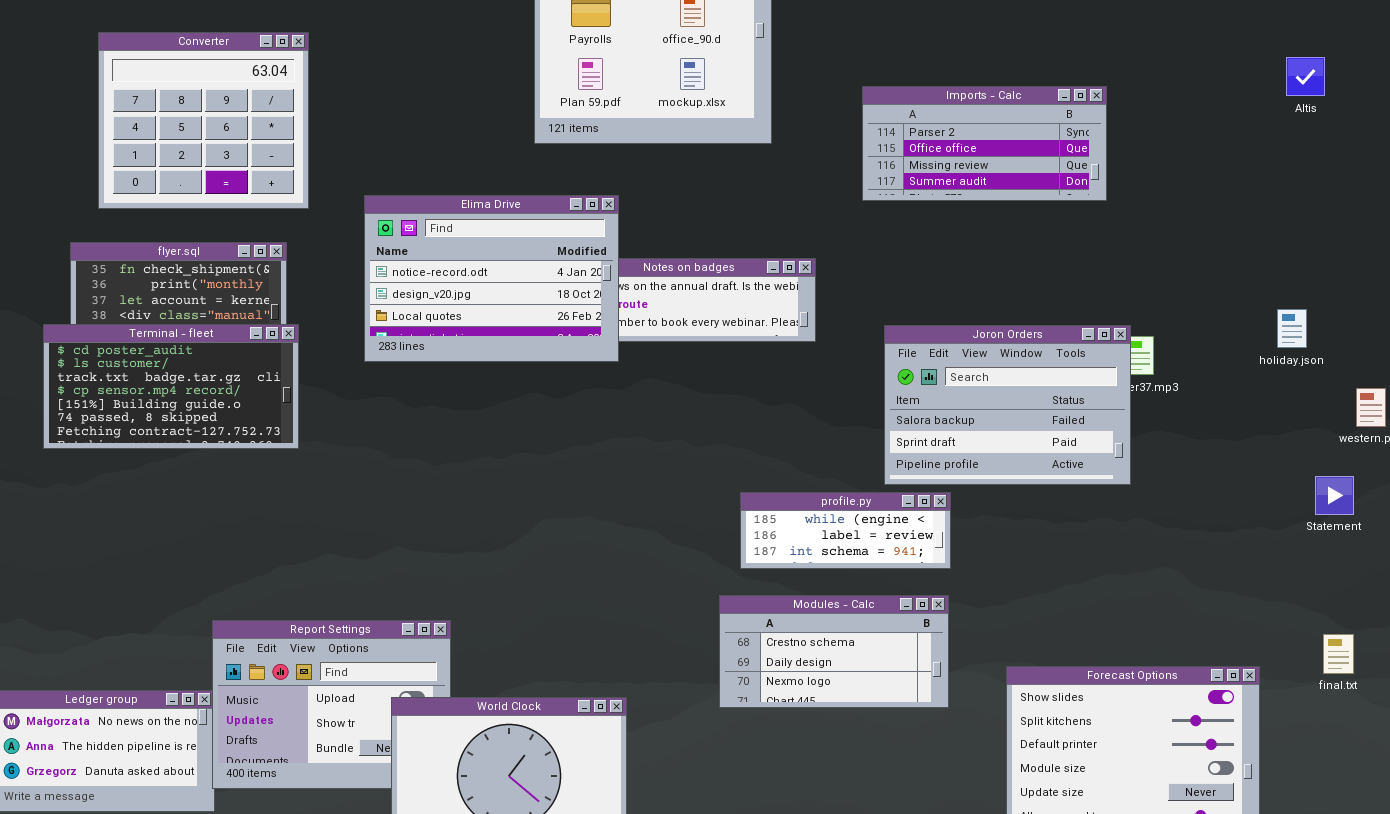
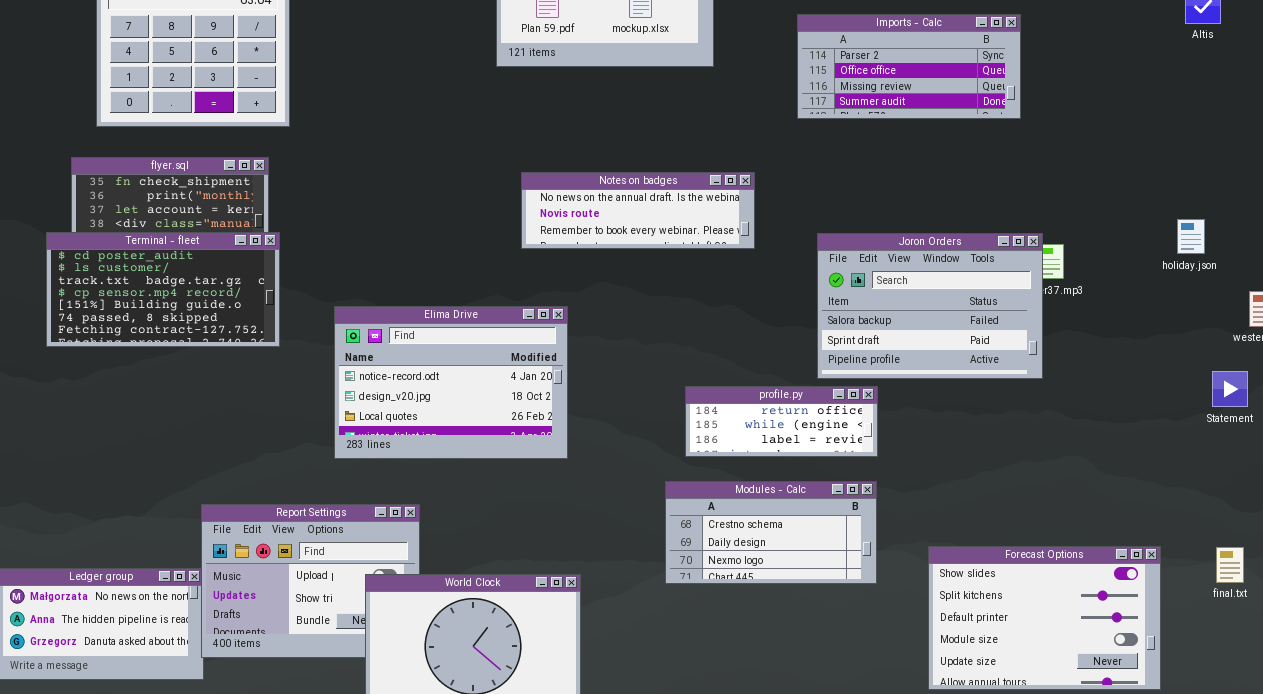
Elima Drive: [364,195,619,362] -> [334,306,568,459], moved
profile.py: [740,492,951,569] -> [685,386,878,457], scrolled up 1 row
final.txt: [1323,634,1354,674] -> [1216,547,1244,583], moved

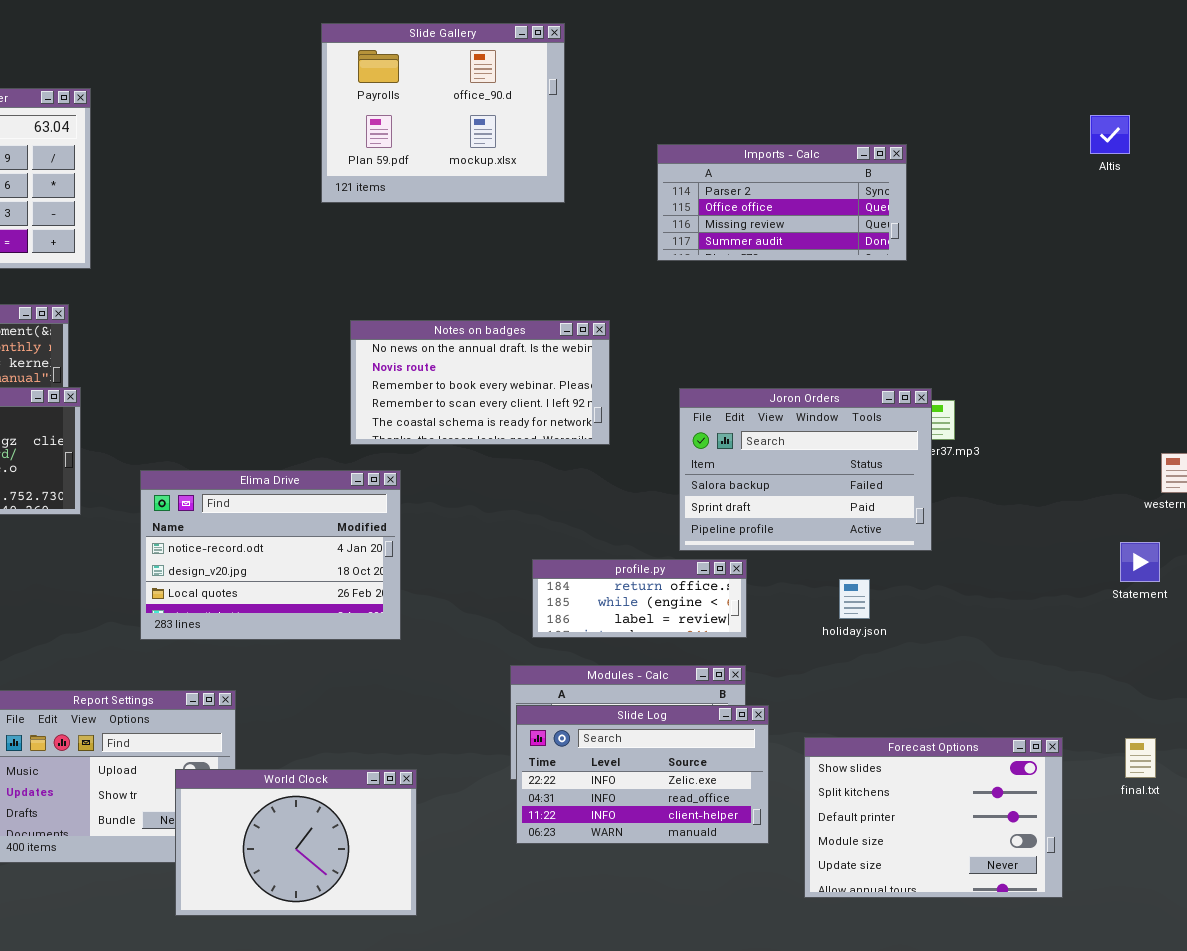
Notes on badges: [521,172,755,249] -> [350,320,610,445], resized
holiday.json: [1177,219,1205,254] -> [839,579,870,619], moved
Slide Log: none -> [516,705,769,844], opened

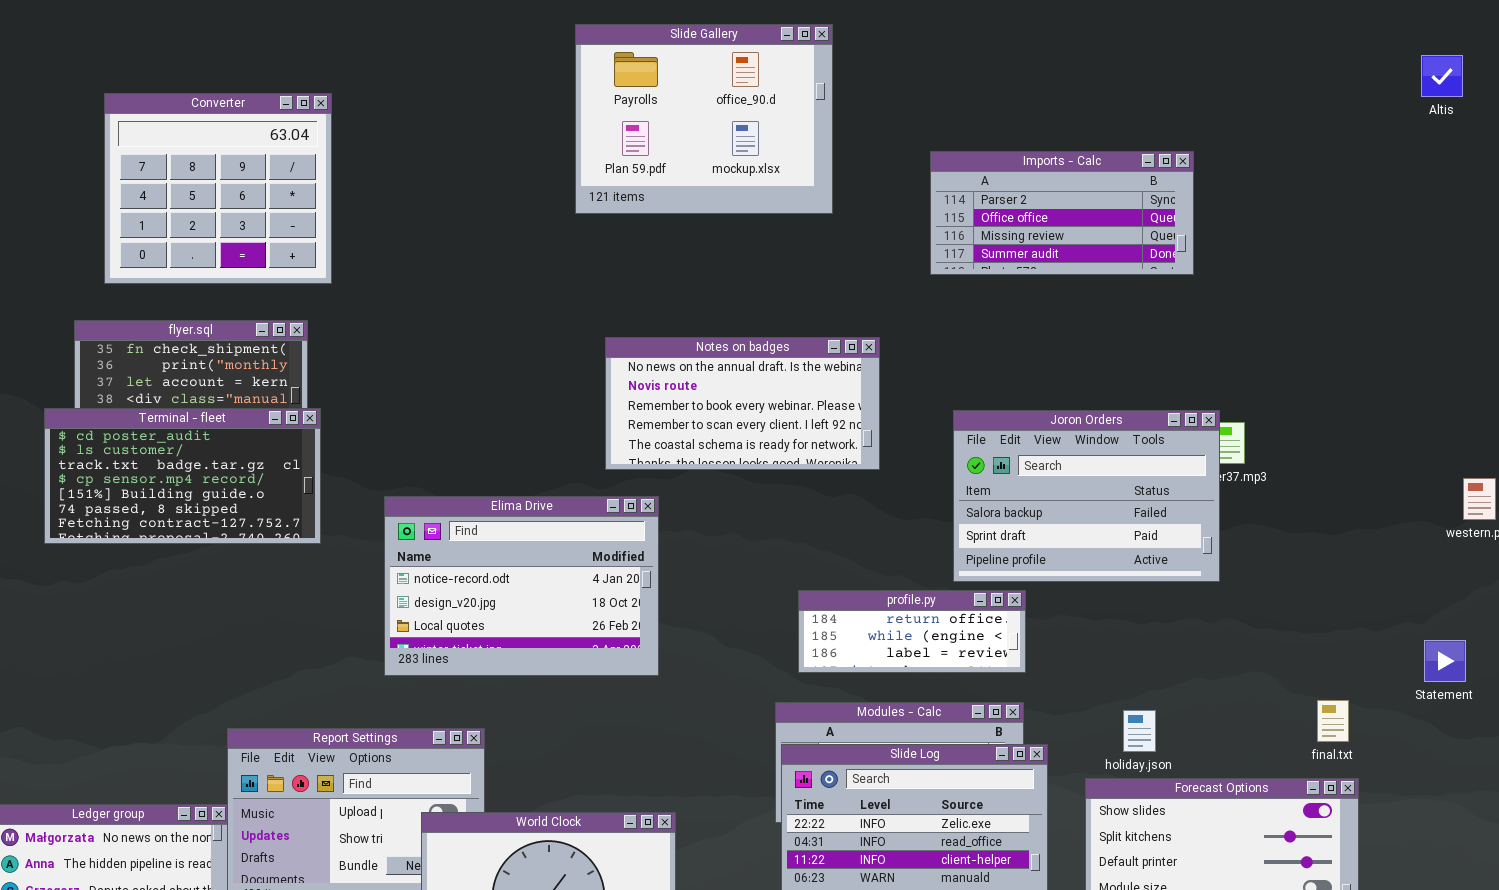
Altis: [1090,115,1130,154] -> [1421,55,1463,97], moved
Statement: [1120,542,1160,582] -> [1424,640,1466,682], moved
holiday.json: [839,579,870,619] -> [1123,710,1156,752], moved
final.txt: [1125,738,1156,778] -> [1317,700,1349,742], moved

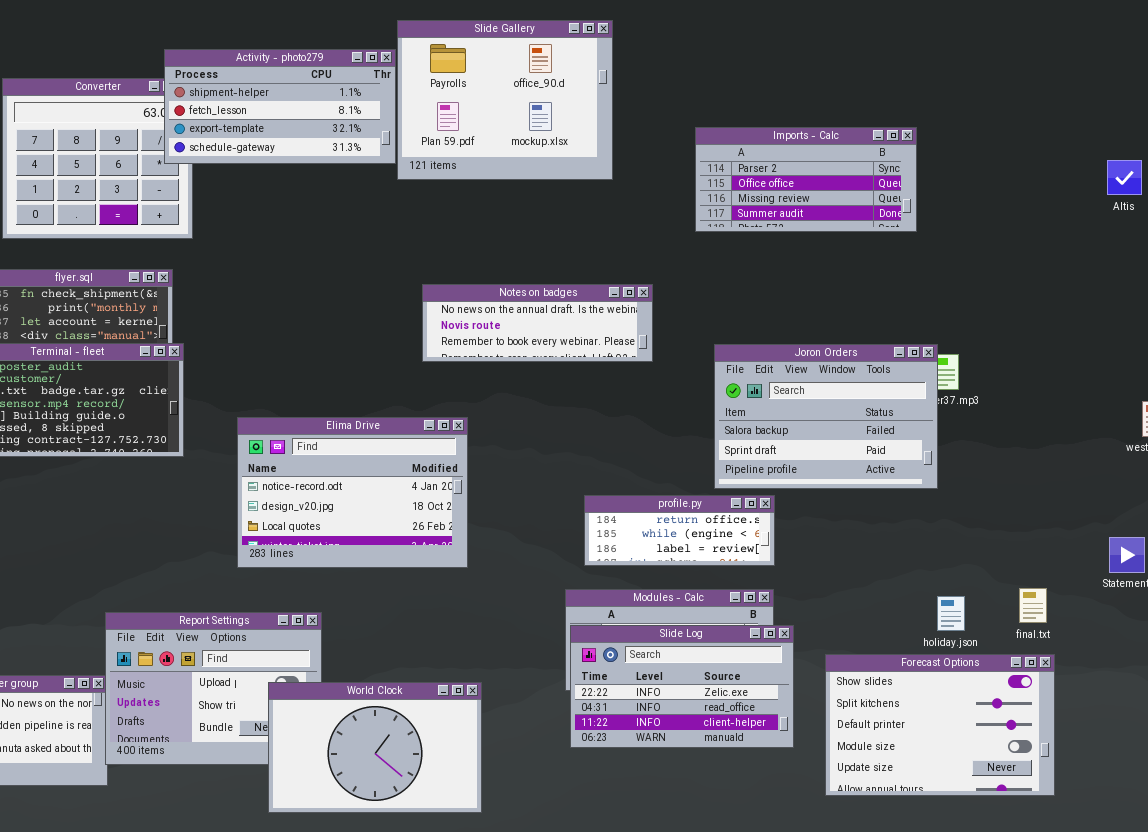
Altis: [1421,55,1463,97] -> [1107,160,1142,195], moved
Activity - photo279: none -> [164,49,396,164], opened
Notes on badges: [605,337,880,470] -> [422,284,653,362], resized
holiday.json: [1123,710,1156,752] -> [937,596,965,631], moved

